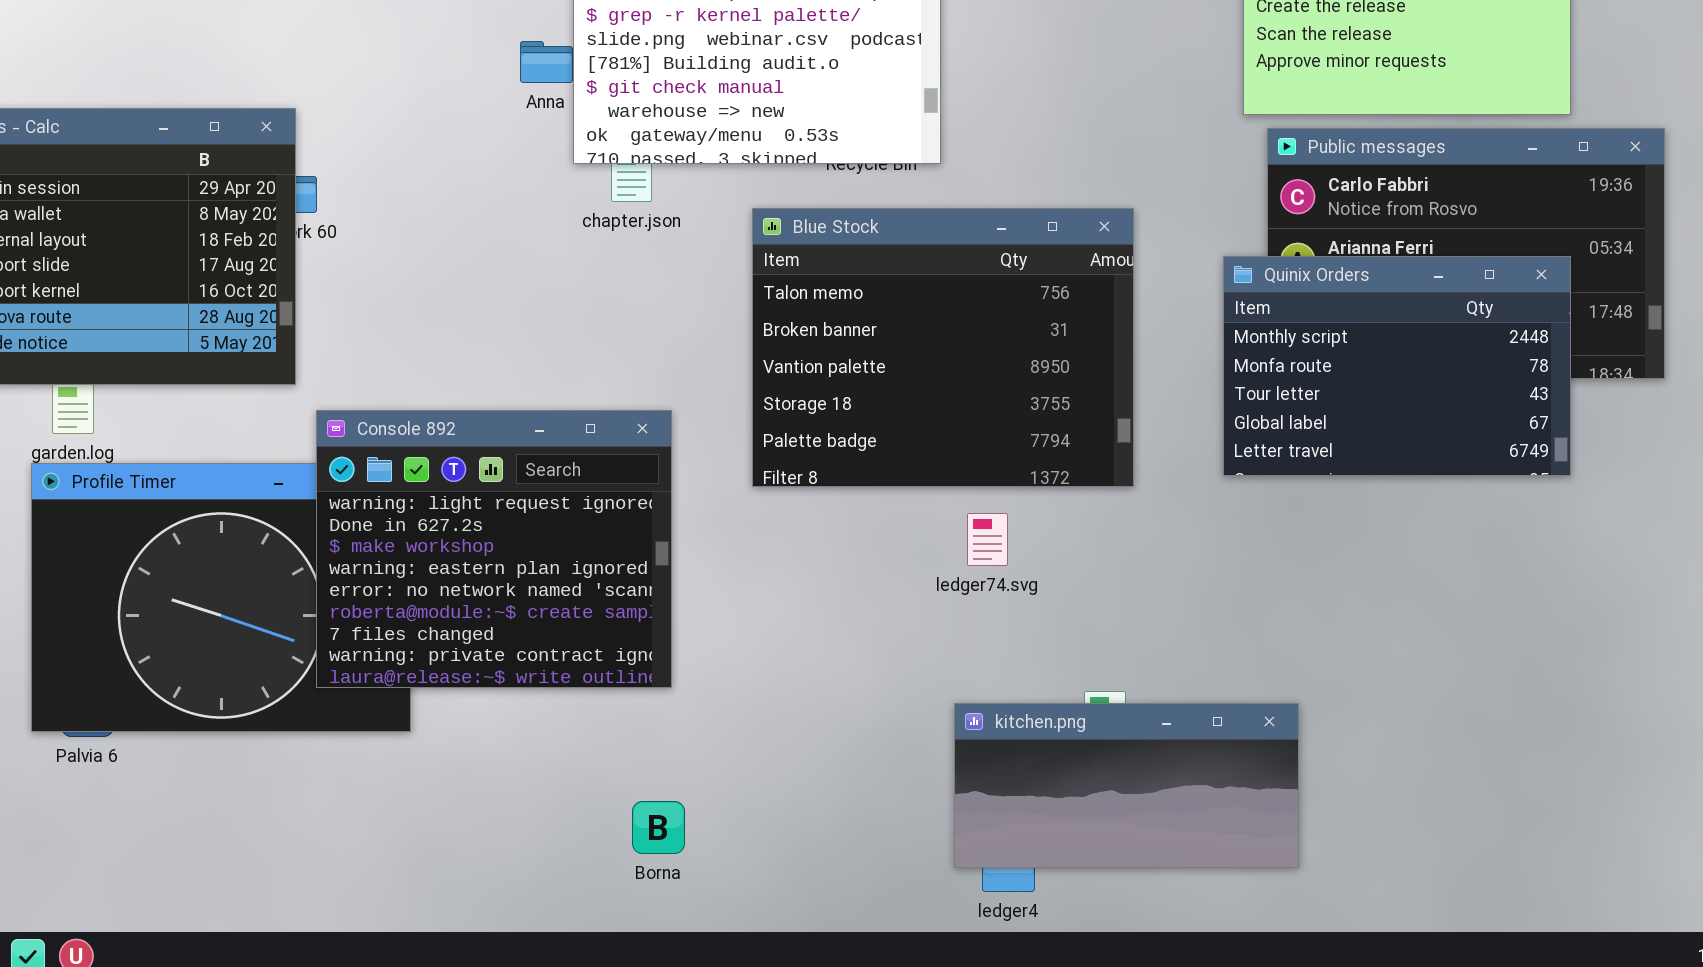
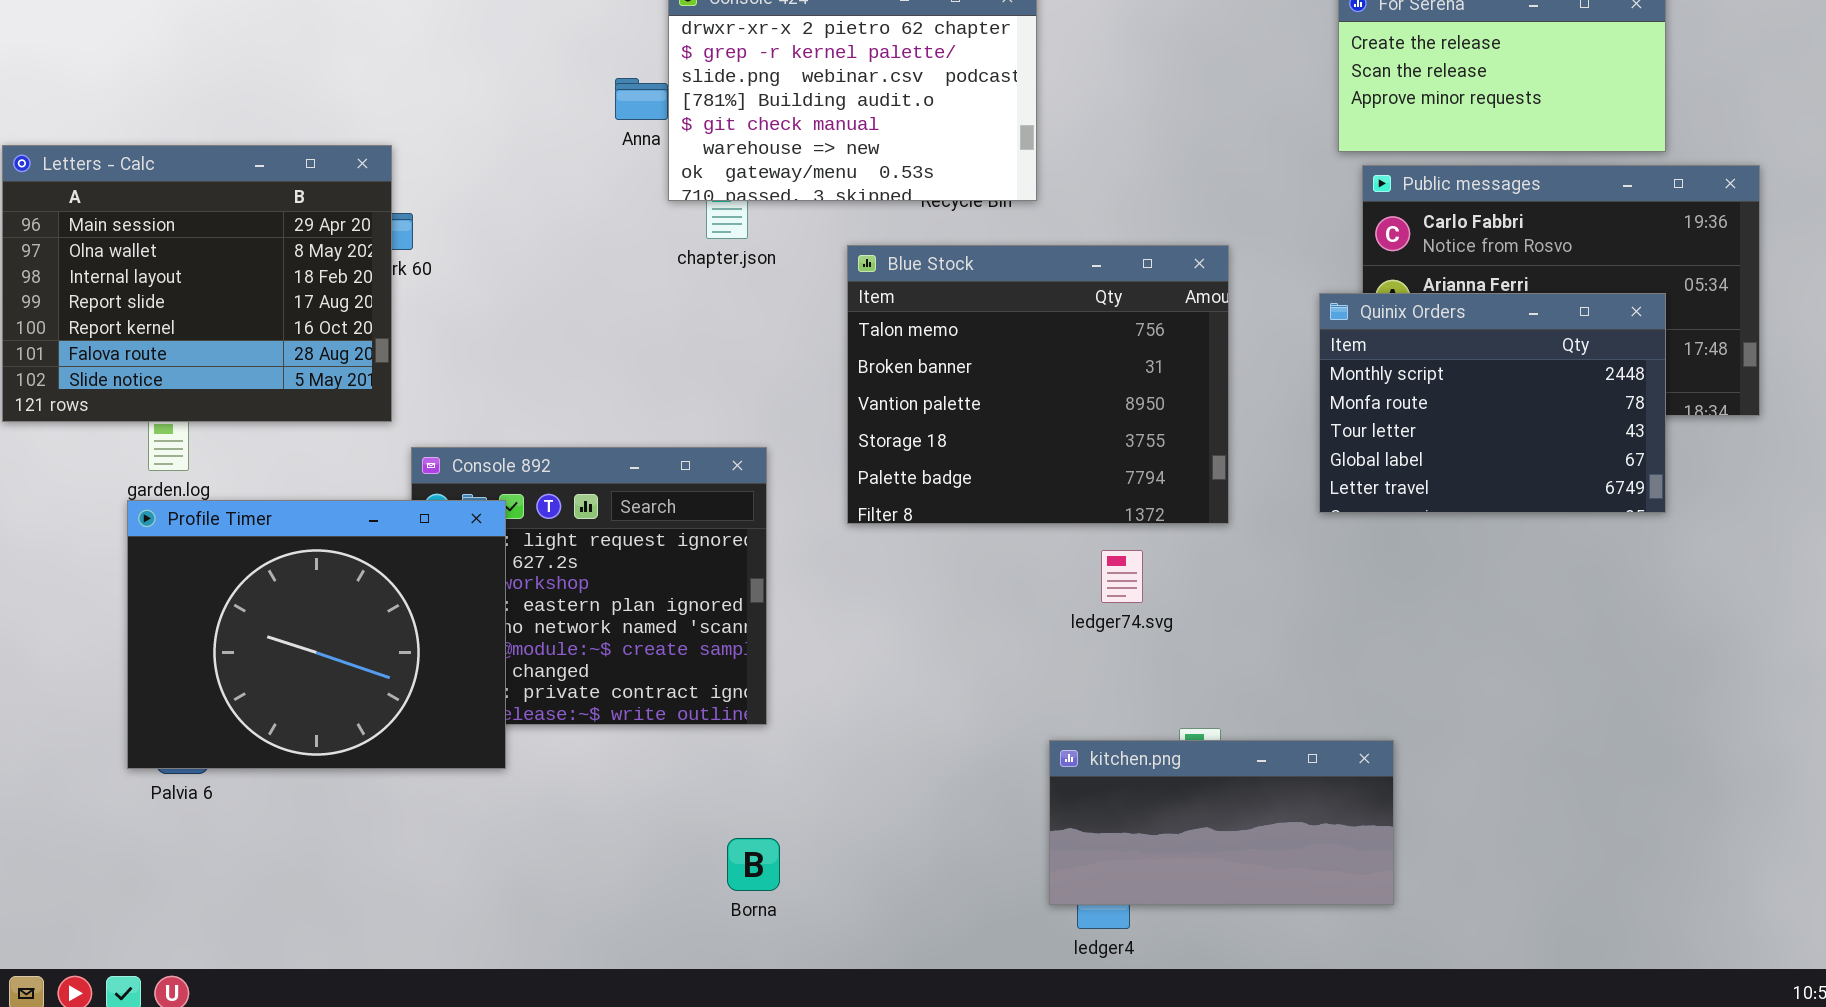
Profile Timer: [31,463,411,732] -> [127,500,506,769], raised
ledger74.svg: [967,513,1008,566] -> [1101,550,1143,603], moved

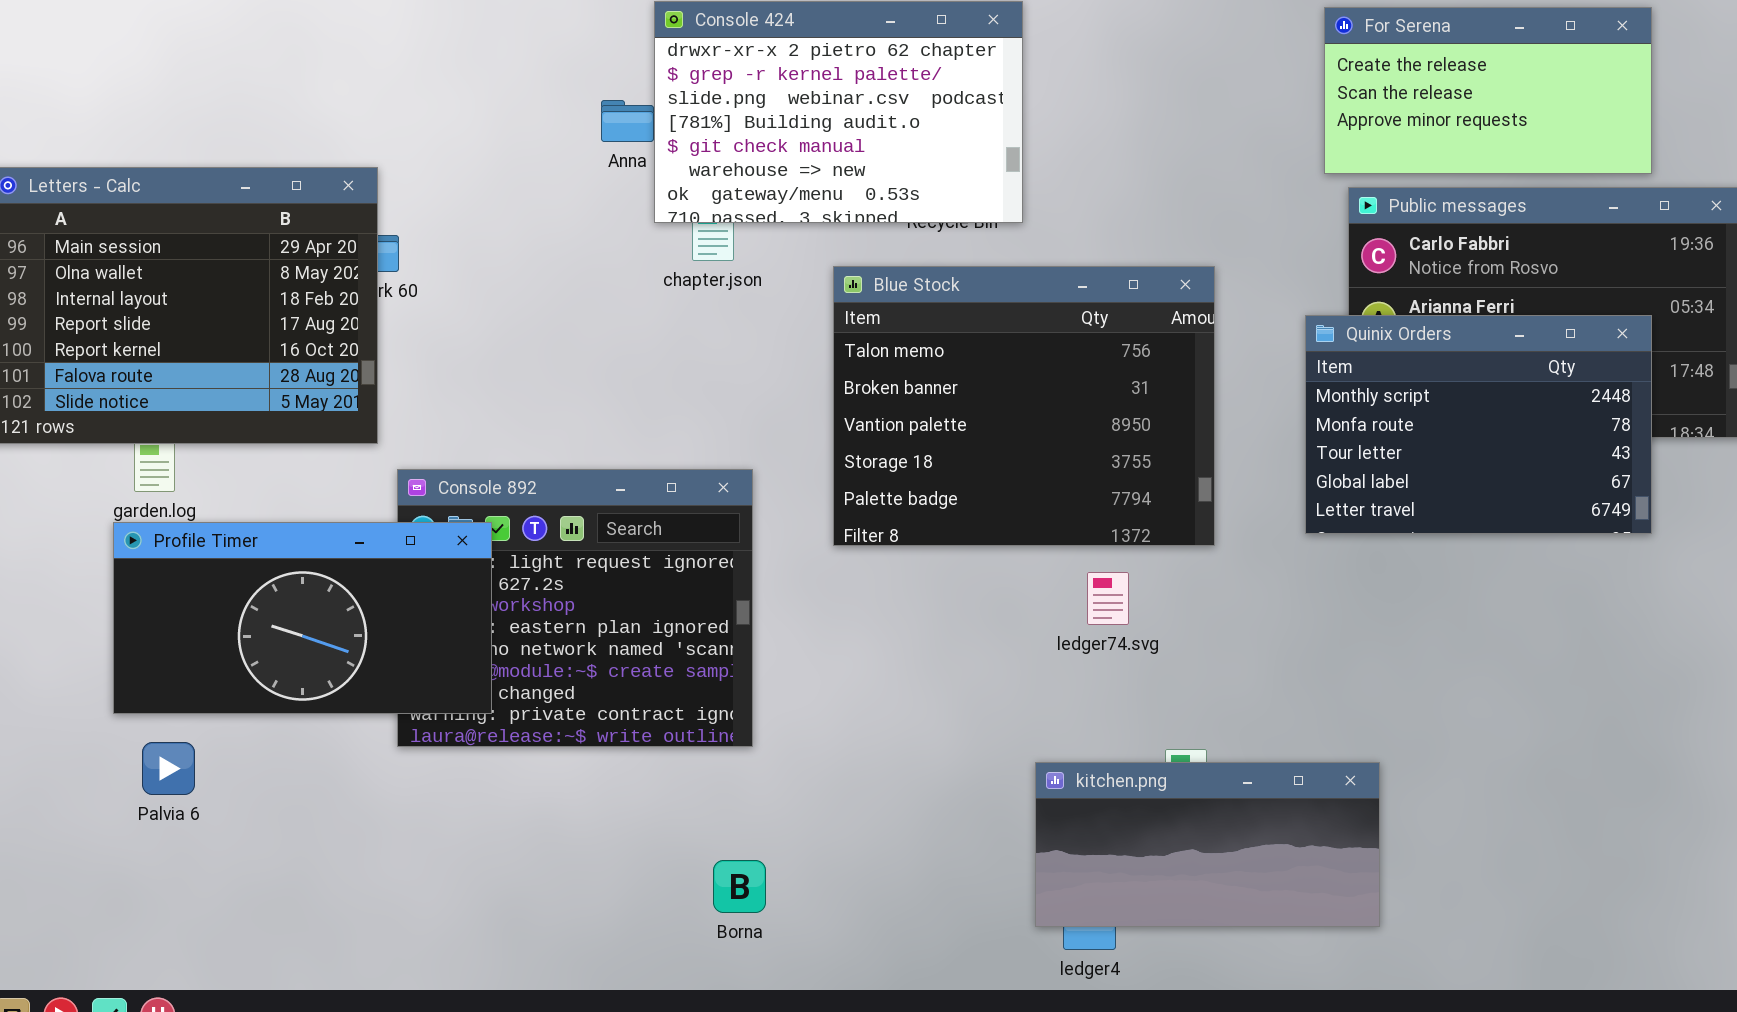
Profile Timer: [127,500,506,769] -> [113,522,492,714], resized

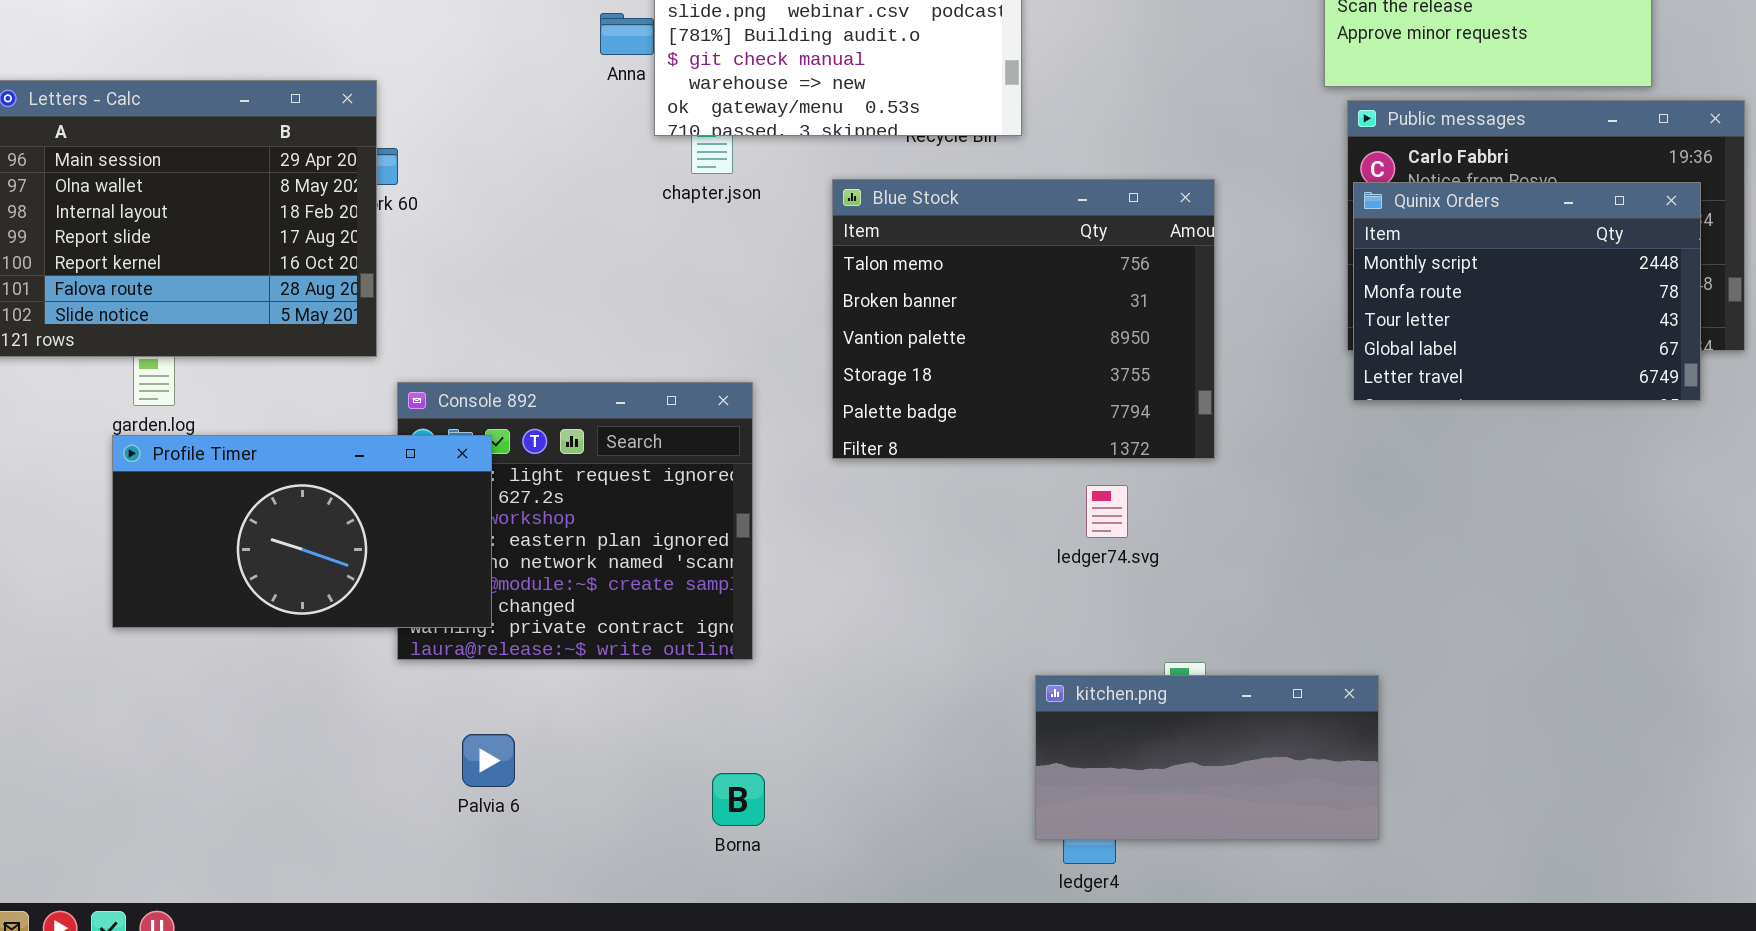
Quinix Orders: [1305,315,1652,534] -> [1353,182,1701,401], moved
Palvia 6: [142,742,195,795] -> [462,734,515,787], moved

